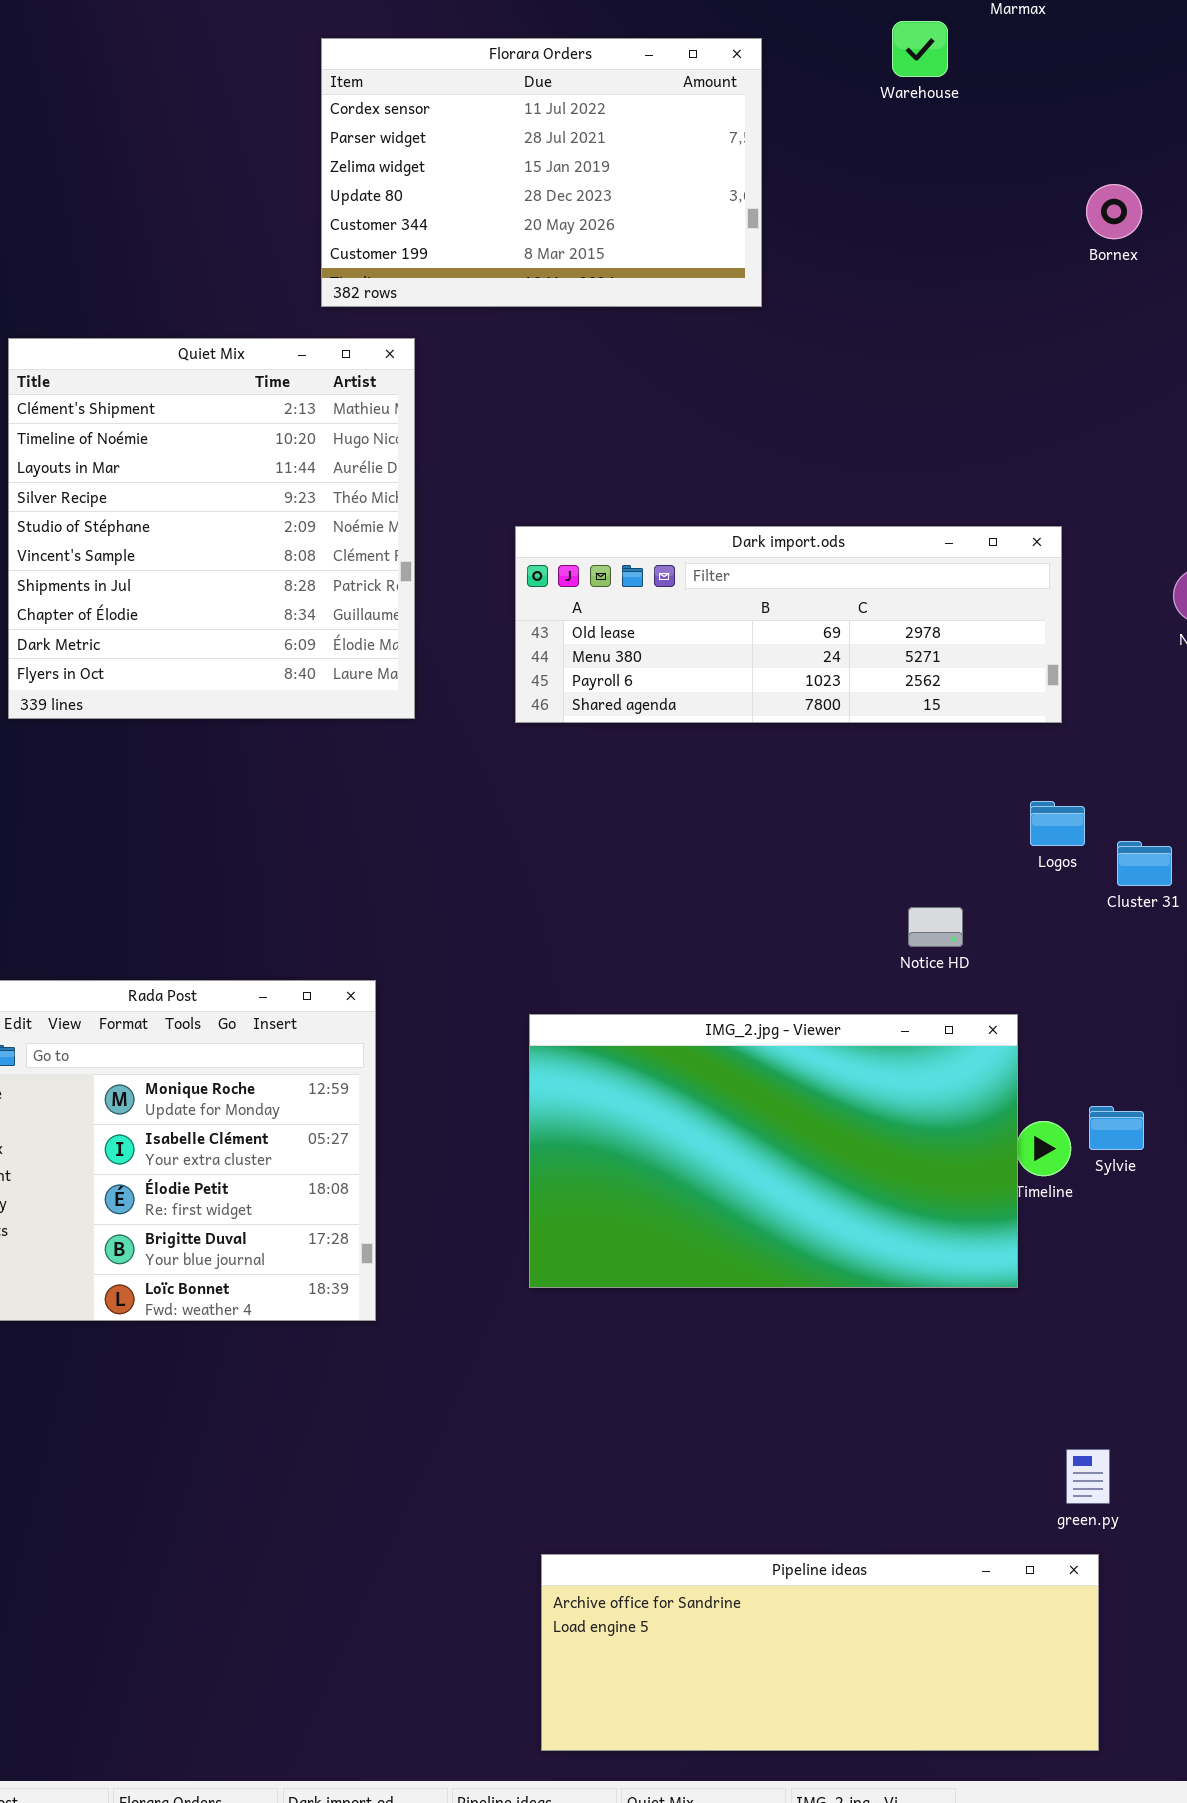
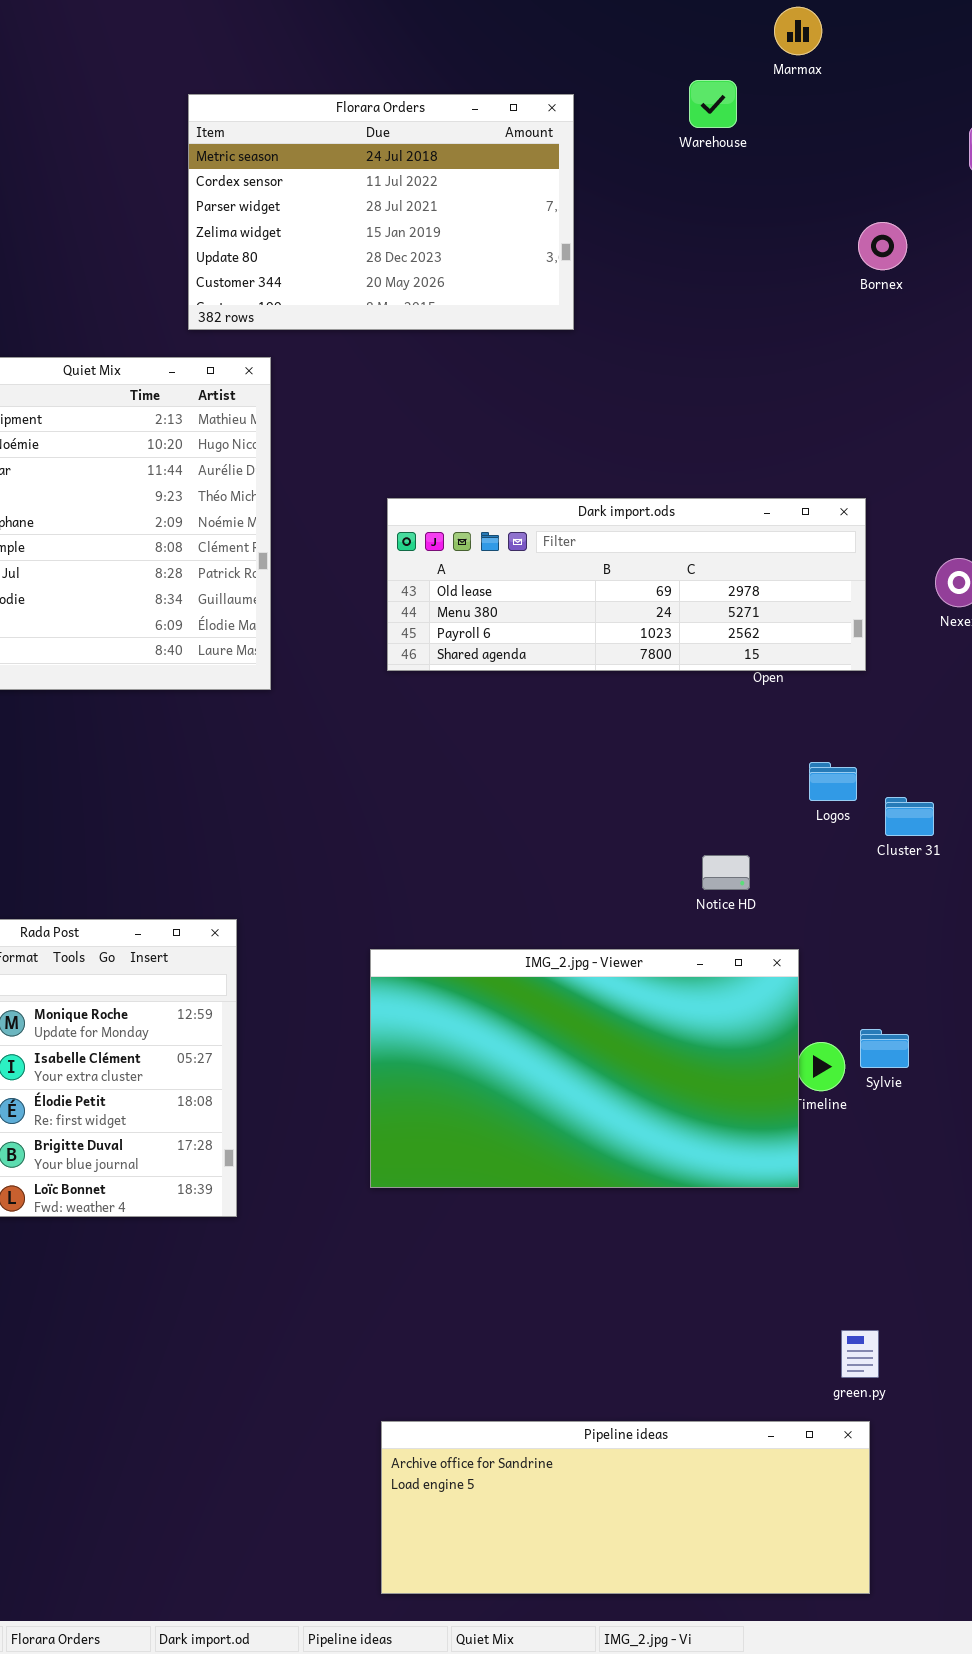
Florara Orders: [321,38,762,307] -> [188,94,574,330], scrolled up 1 row
Dark import.ods: [515,526,1062,723] -> [387,498,866,671], moved

